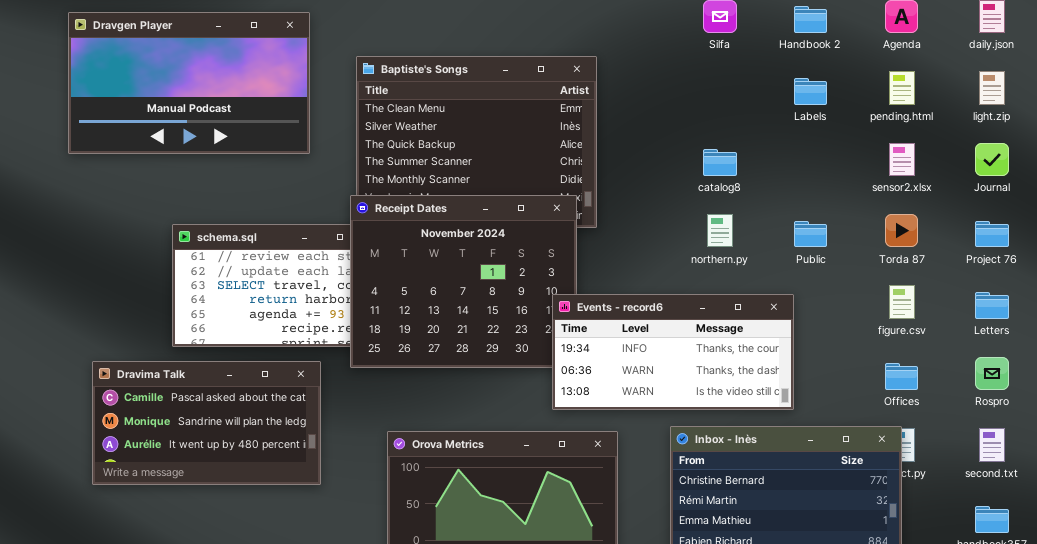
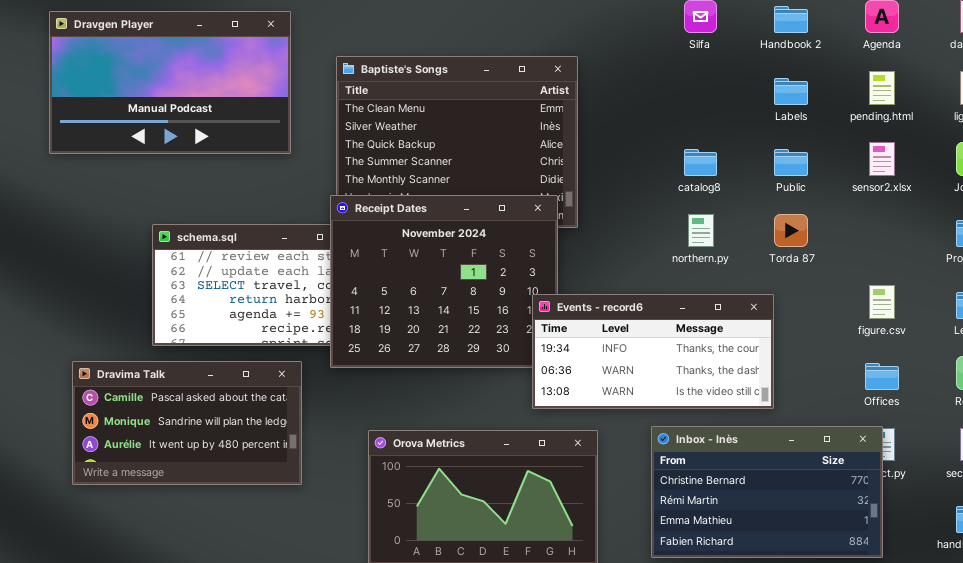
Torda 87: [885,214,918,247] -> [774,214,808,247], moved
Public: [794,221,827,247] -> [774,149,808,176], moved

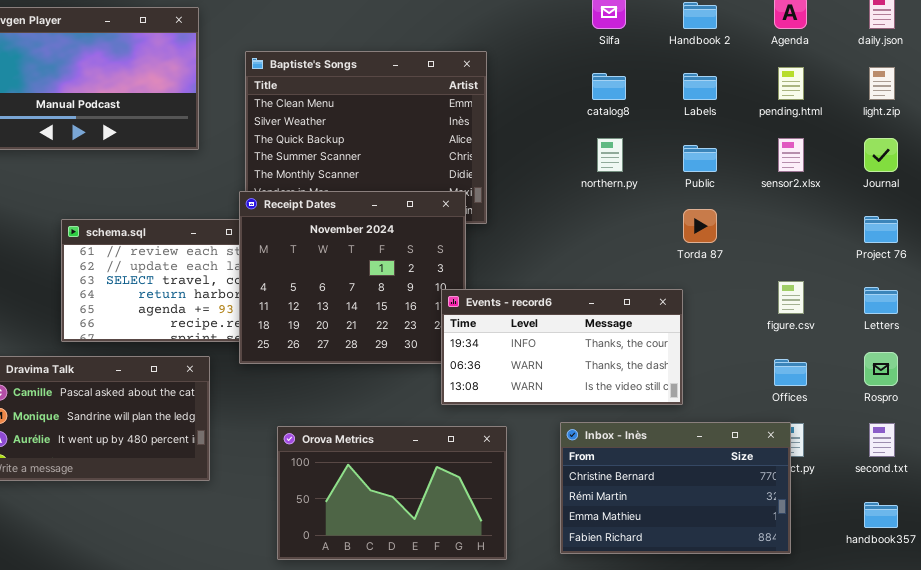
catalog8: [684,149,717,176] -> [592,73,626,100], moved
northern.py: [688,214,714,247] -> [597,138,623,172], moved

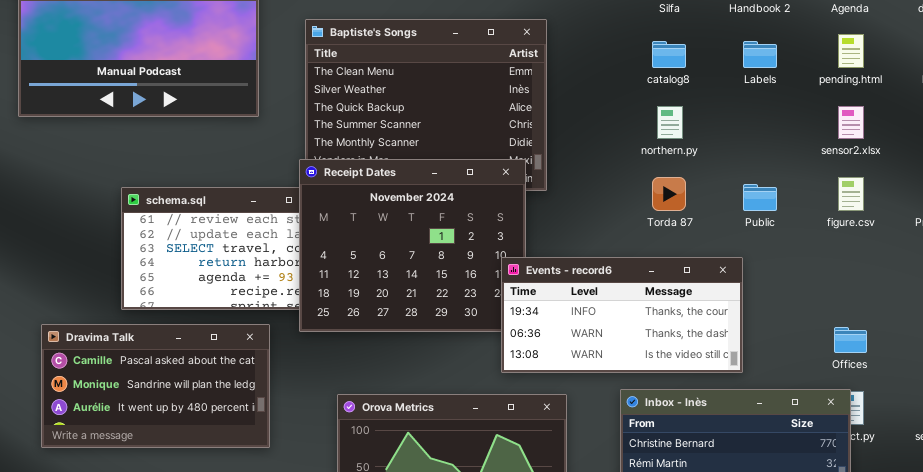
Public: [683,145,717,172] -> [743,184,777,211], moved
Torda 87: [683,209,717,243] -> [652,177,686,211], moved
figure.csv: [778,281,804,314] -> [838,177,864,211], moved

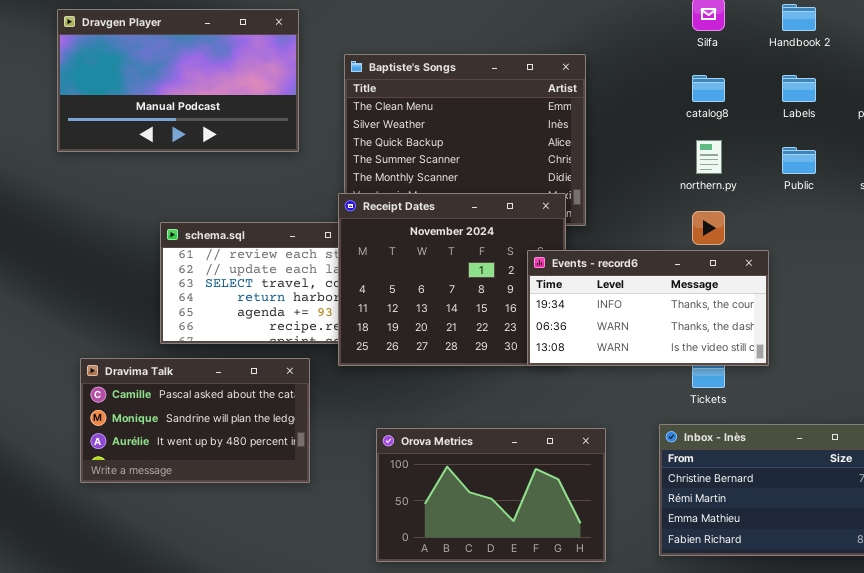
Public: [743,184,777,211] -> [782,147,816,174], moved
Events - record6: [501,257,743,373] -> [527,250,769,366], moved

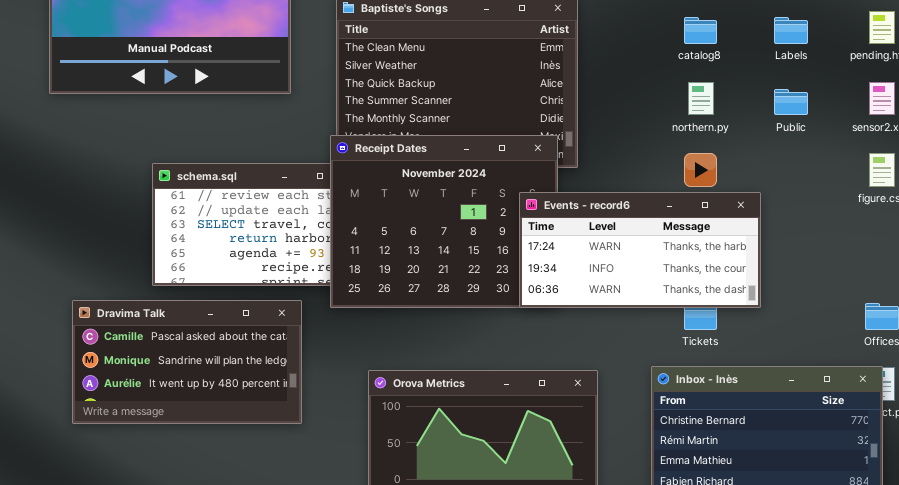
Events - record6: [527,250,769,366] -> [519,192,761,308], scrolled up 1 row

